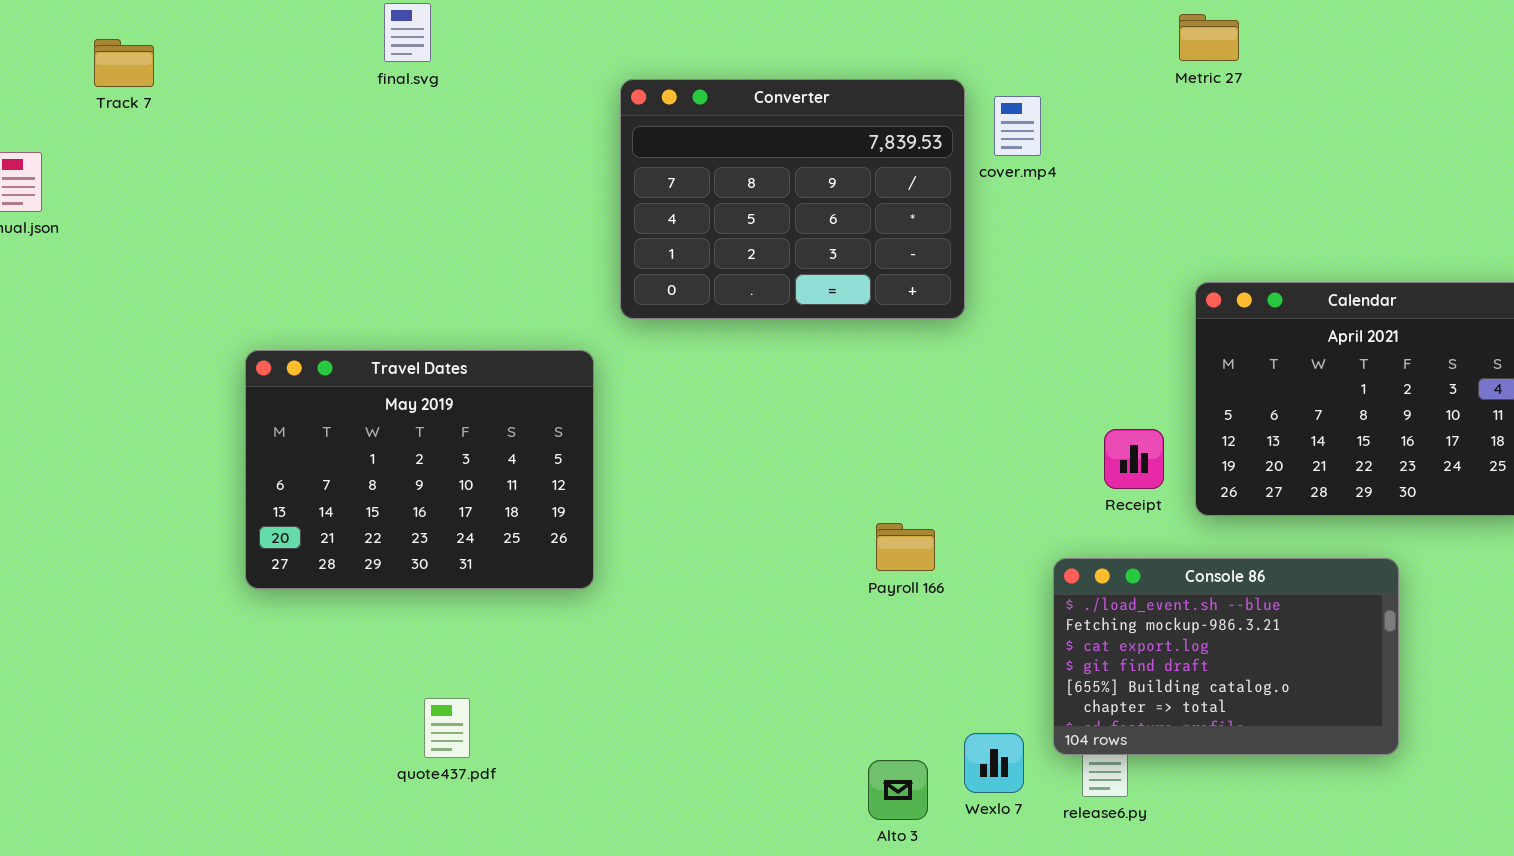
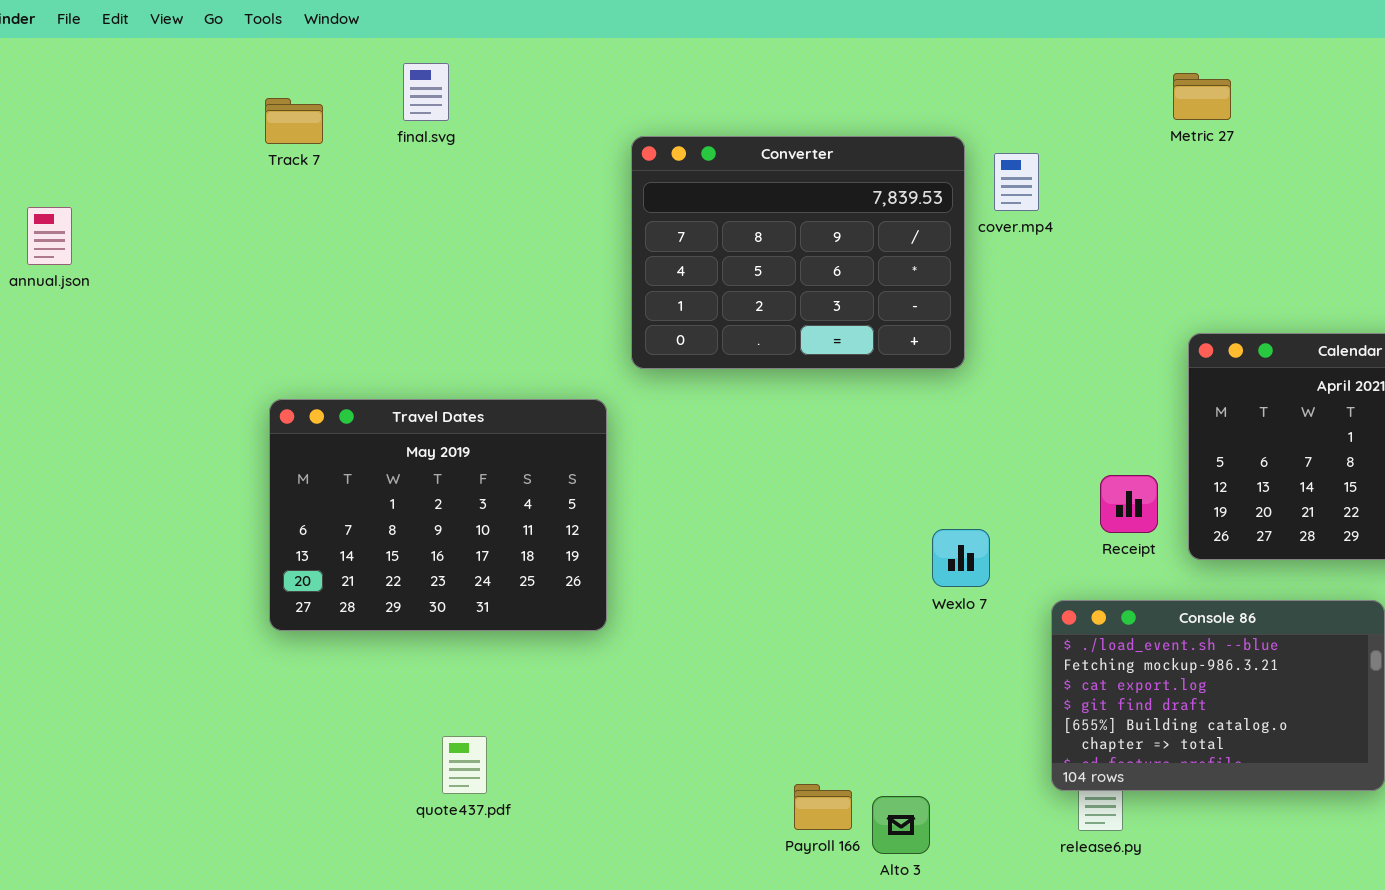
Track 7: [94,39,154,87] -> [265,98,323,144], moved
Payroll 166: [876,523,935,571] -> [794,784,852,830], moved
Wexlo 7: [964,733,1024,793] -> [932,529,990,587], moved

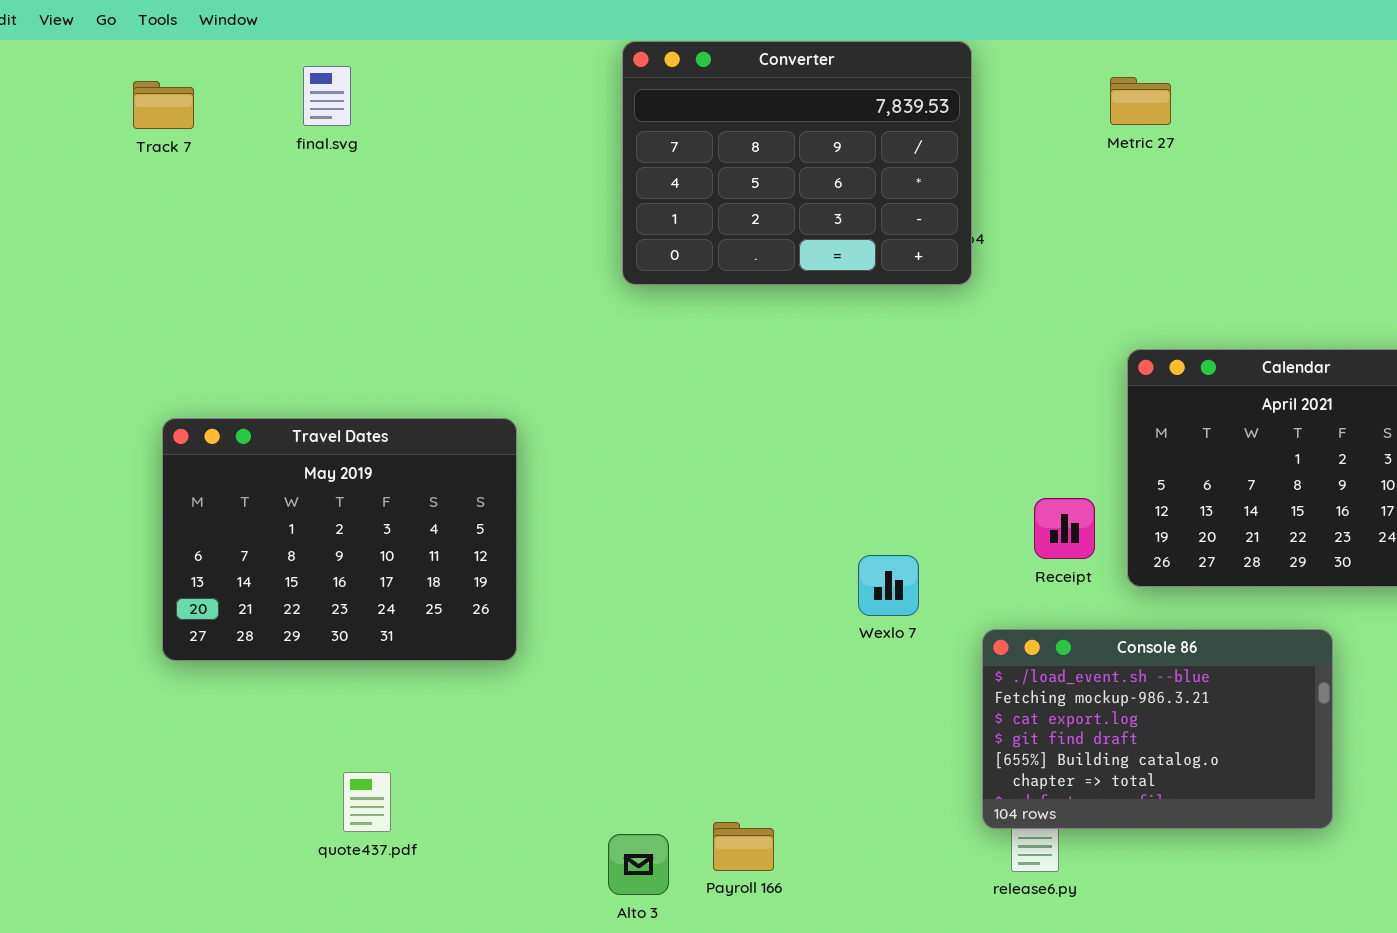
Track 7: [265,98,323,144] -> [133,81,194,129], moved
Converter: [631,136,965,369] -> [622,41,972,285], moved
Alto 3: [872,796,930,854] -> [608,834,669,895], moved

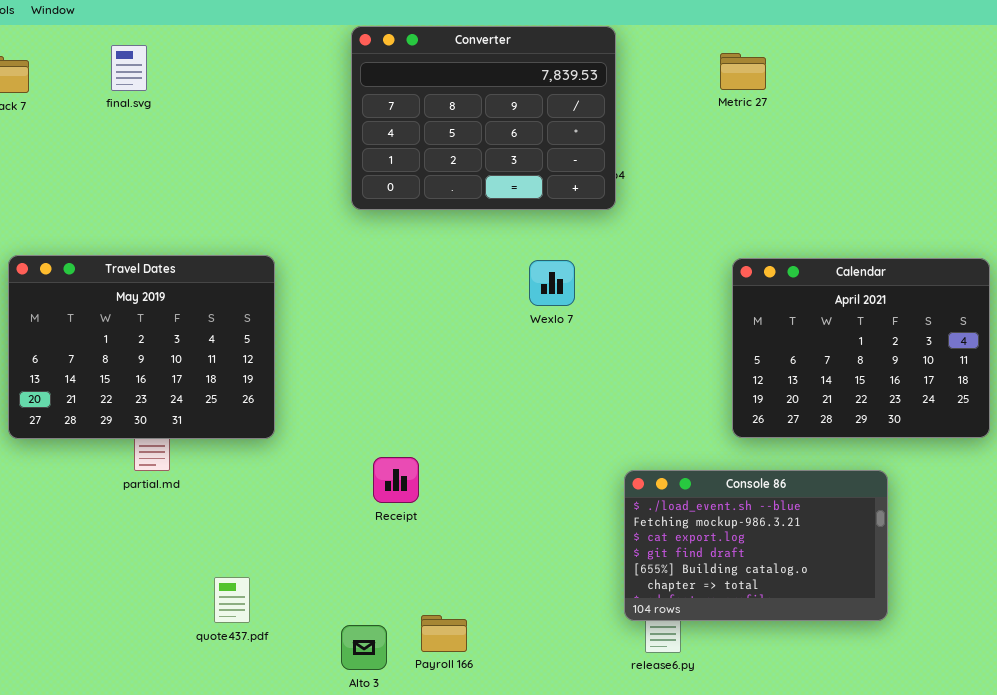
Travel Dates: [162,418,517,661] -> [8,255,275,439], moved
Receipt: [1034,498,1095,559] -> [373,457,419,503], moved
Wexlo 7: [858,555,919,616] -> [529,260,575,306], moved
quote437.pdf: [343,772,391,832] -> [214,577,250,623], moved

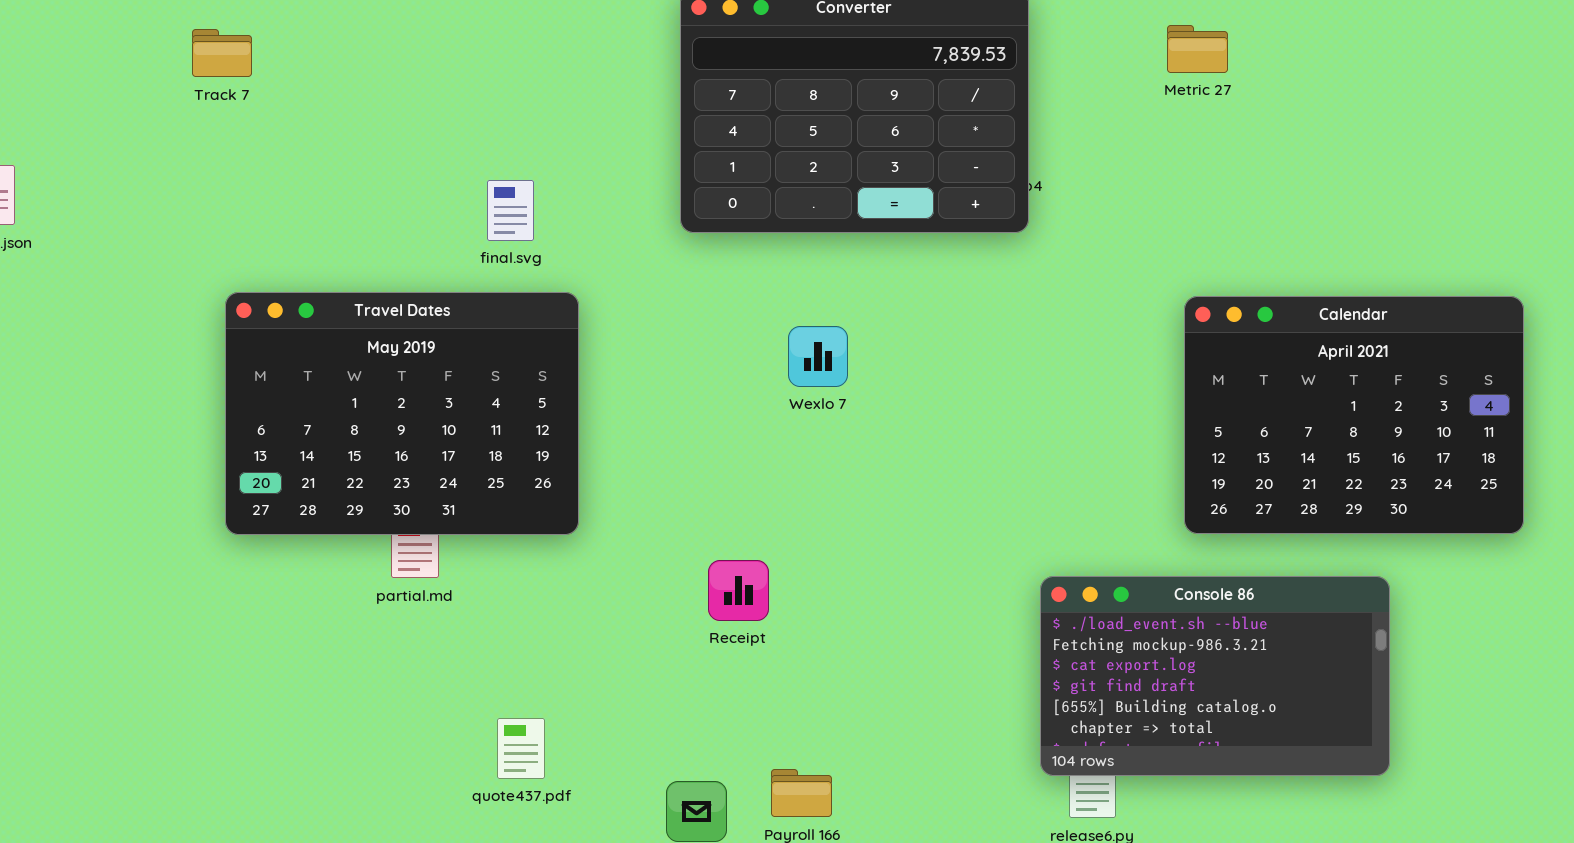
final.svg: [111,45,147,91] -> [487,180,534,241], moved
Wexlo 7: [529,260,575,306] -> [788,326,848,387], moved

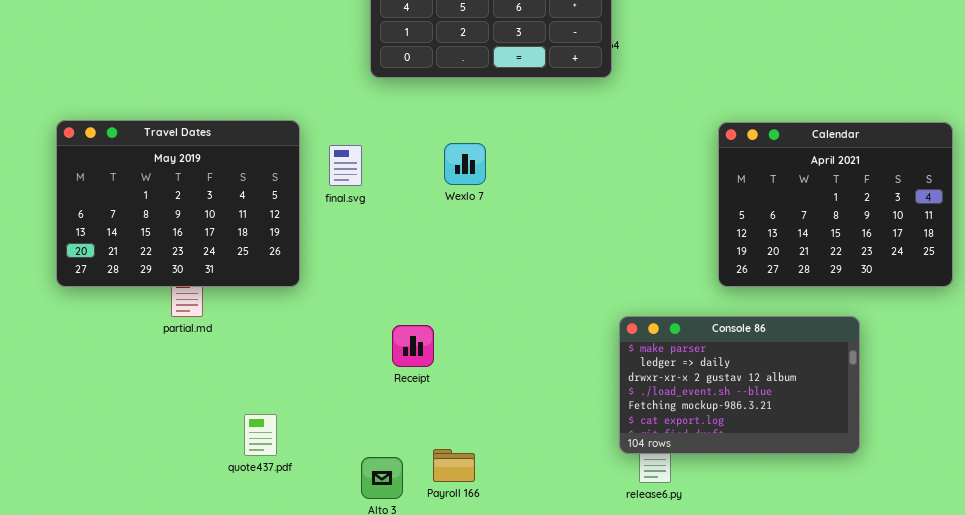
final.svg: [487,180,534,241] -> [329,145,362,186], moved
Receipt: [708,560,769,621] -> [392,325,434,367], moved
Console 86: [1040,576,1390,776] -> [619,316,860,454], scrolled up 3 rows

